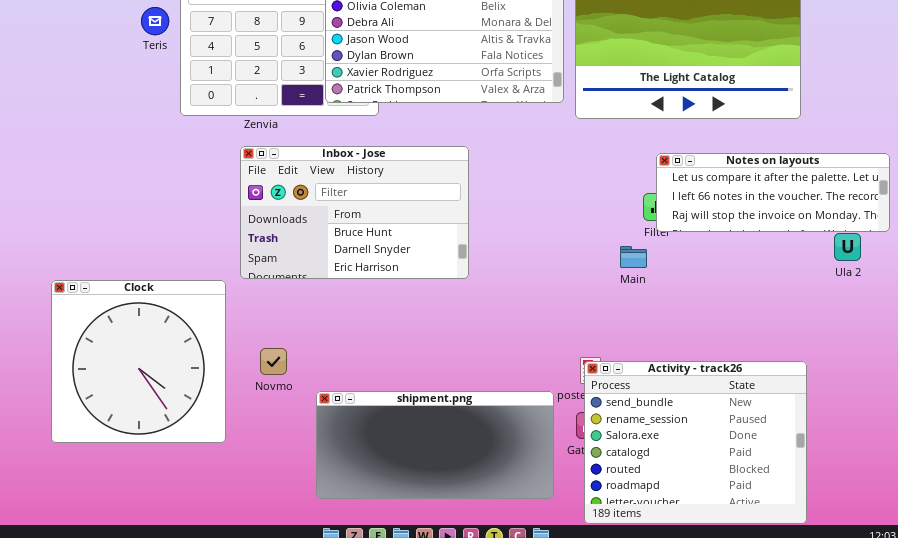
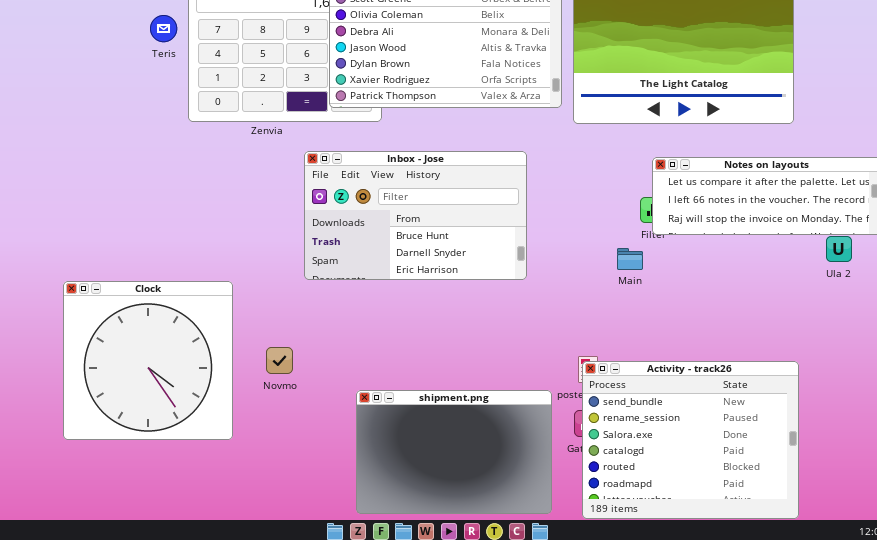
Inbox - Jose: [240,146,469,279] -> [304,151,527,280], moved
shipment.png: [316,391,554,499] -> [356,390,552,514], resized

